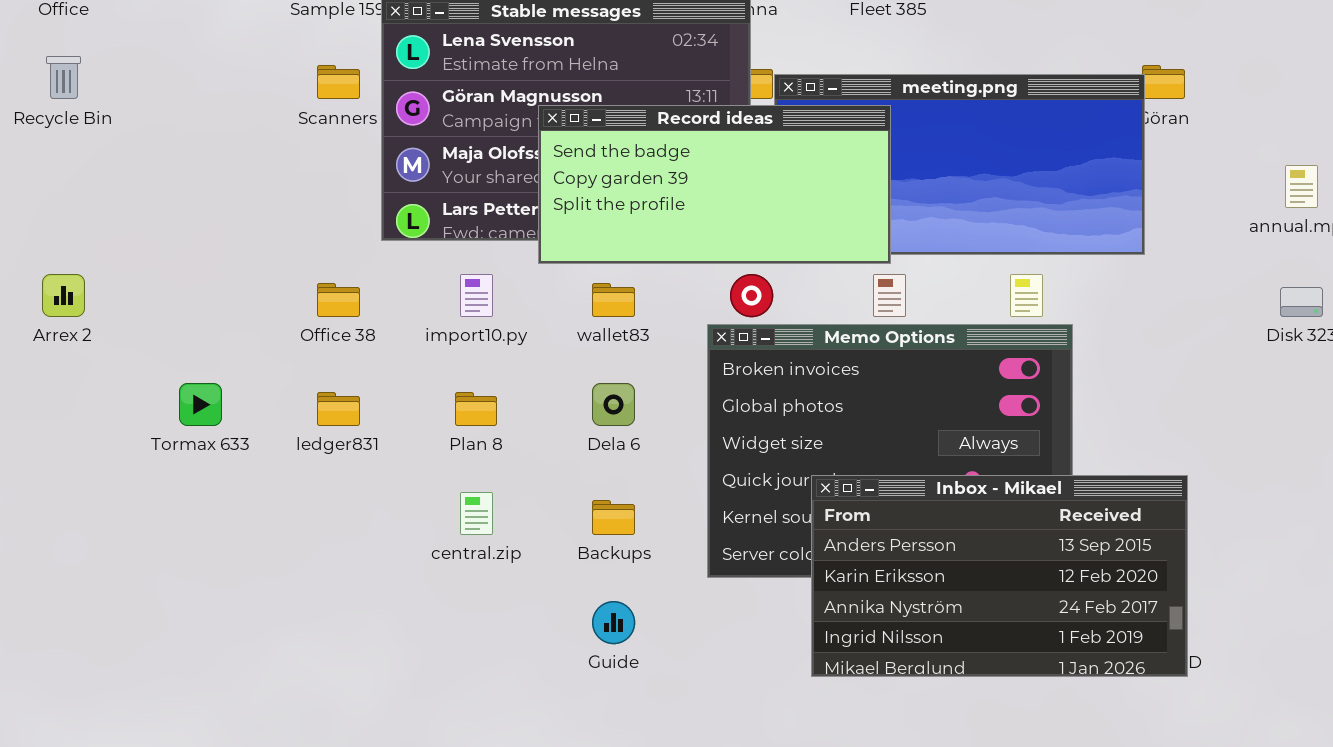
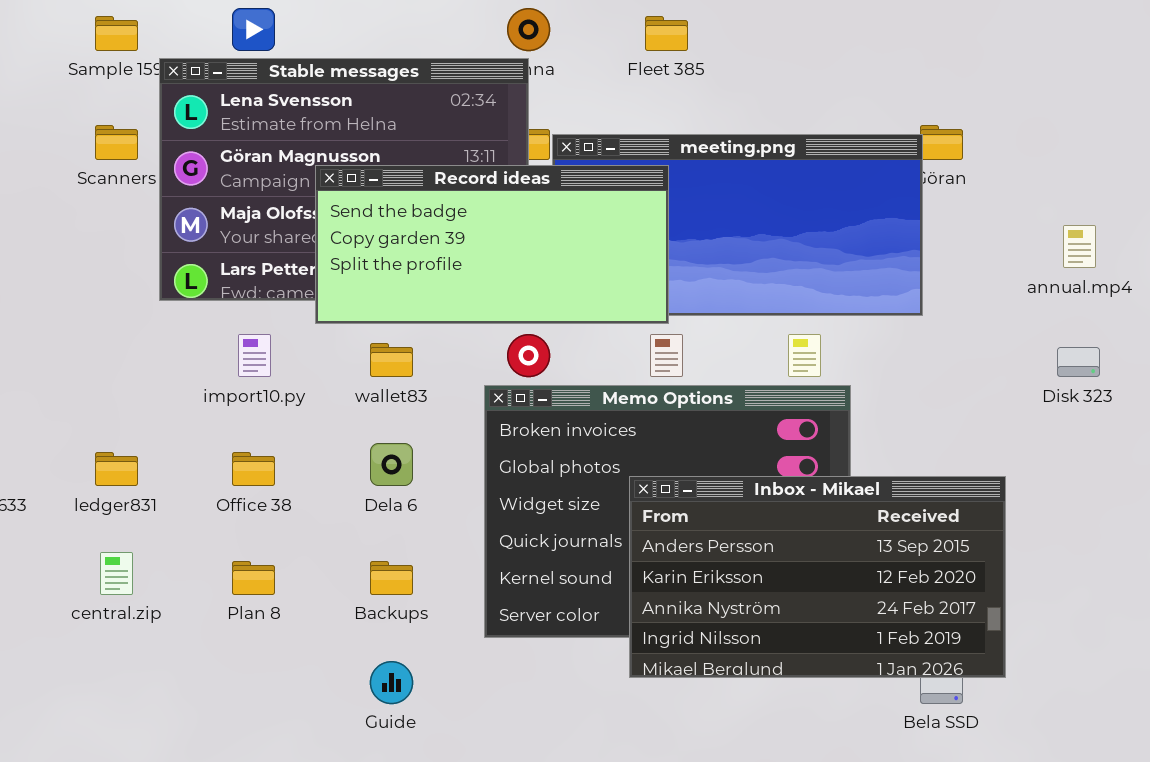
Office 38: [317,283,360,317] -> [232,452,275,486], moved
Plan 8: [455,392,497,426] -> [232,561,275,595], moved
Inbox - Mikael: [811,475,1188,677] -> [629,476,1006,678], moved
central.zip: [460,492,493,535] -> [100,552,133,595], moved

